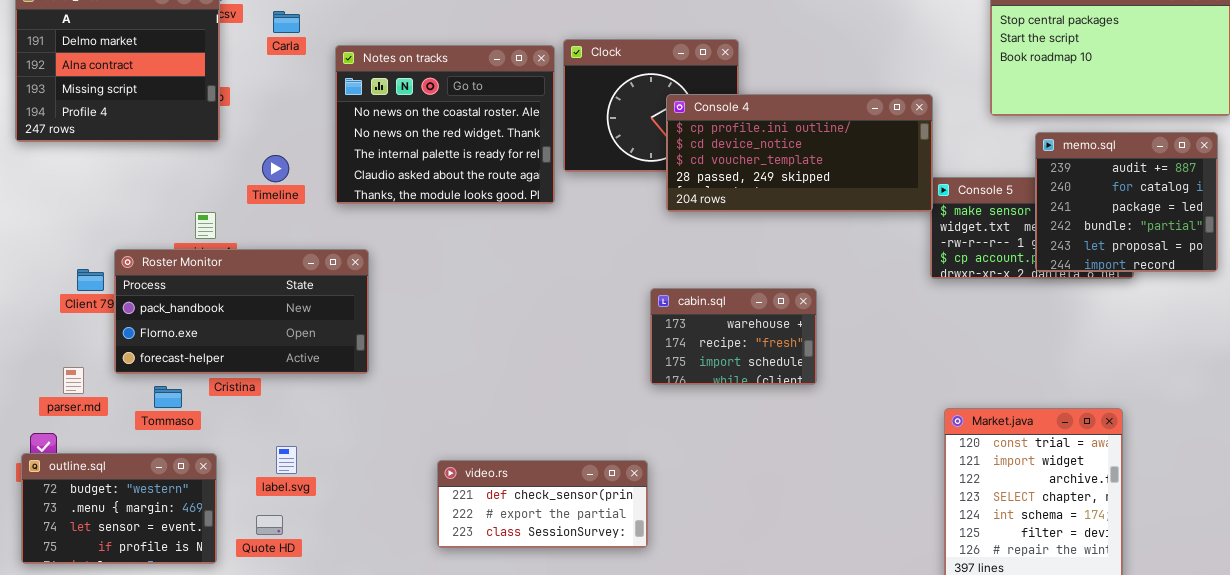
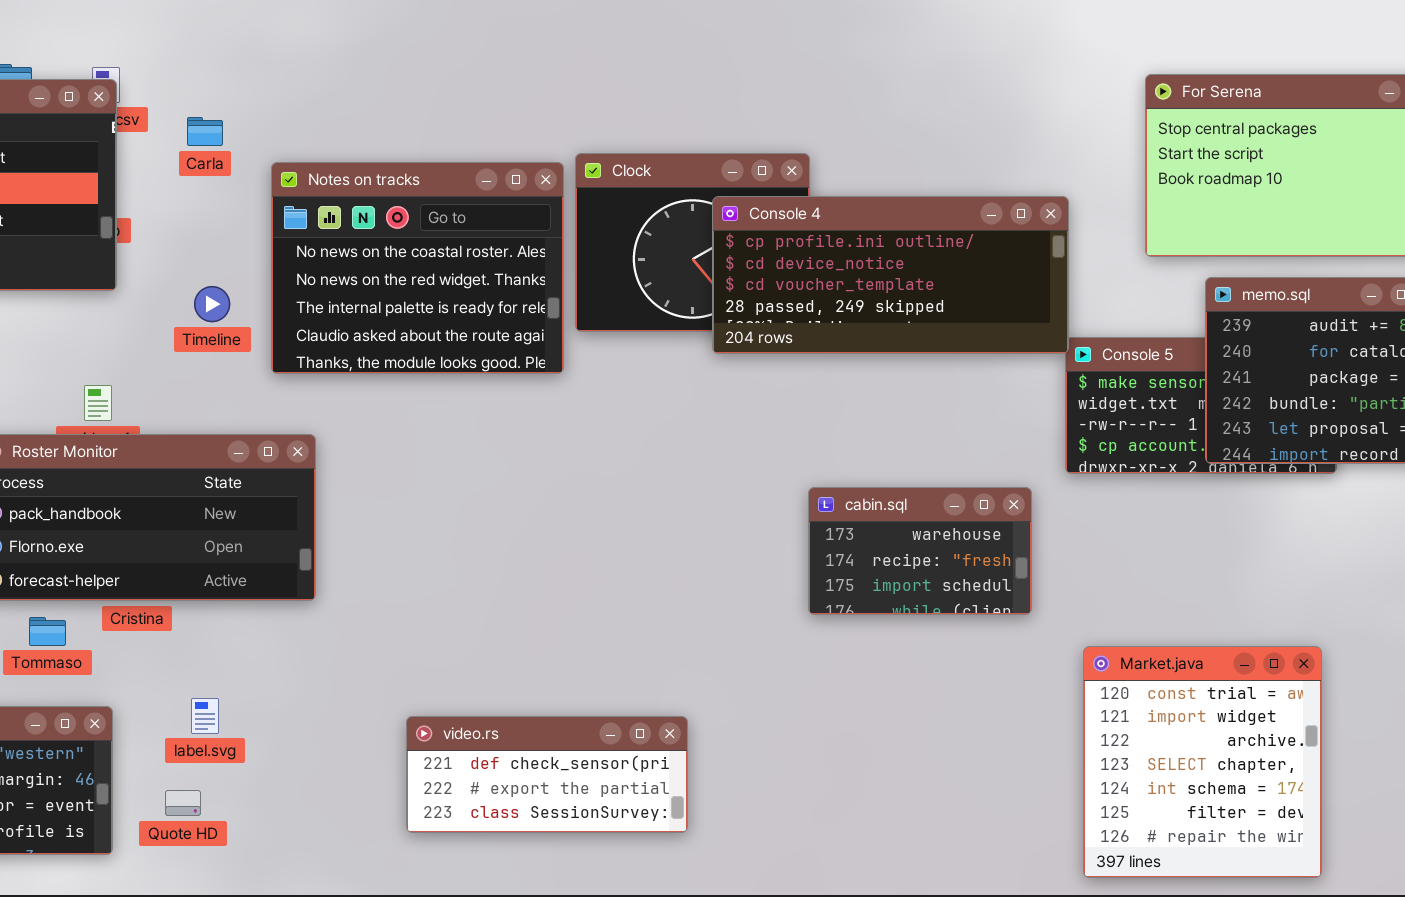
Console 4: [666,94,933,212] -> [712,196,1069,354], moved
Timeline: [262,155,289,182] -> [194,286,230,322], moved
cabin.sql: [650,288,817,385] -> [808,487,1032,615], moved

